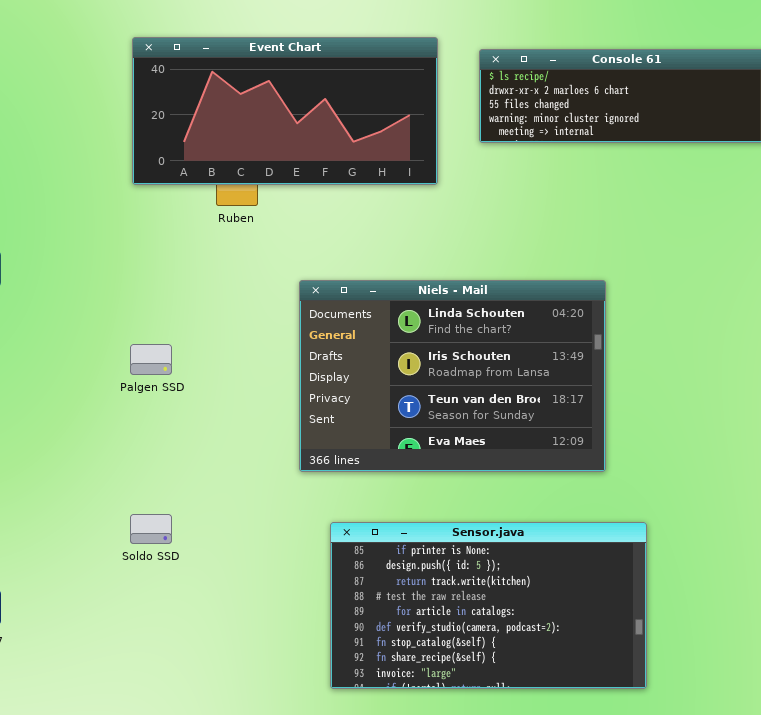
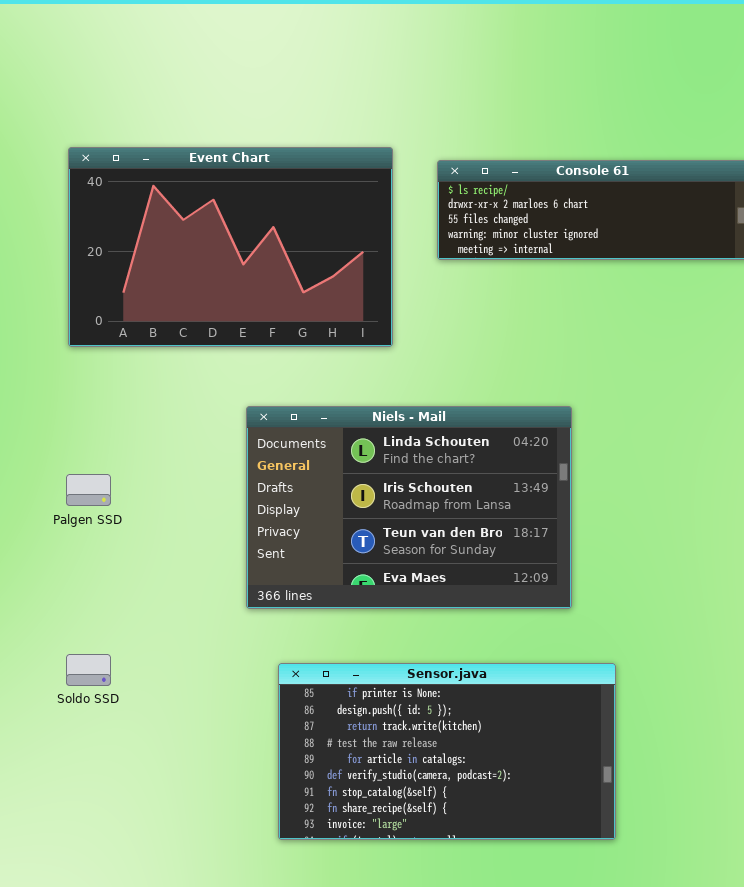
Event Chart: [132,37,438,185] -> [68,147,393,347], resized

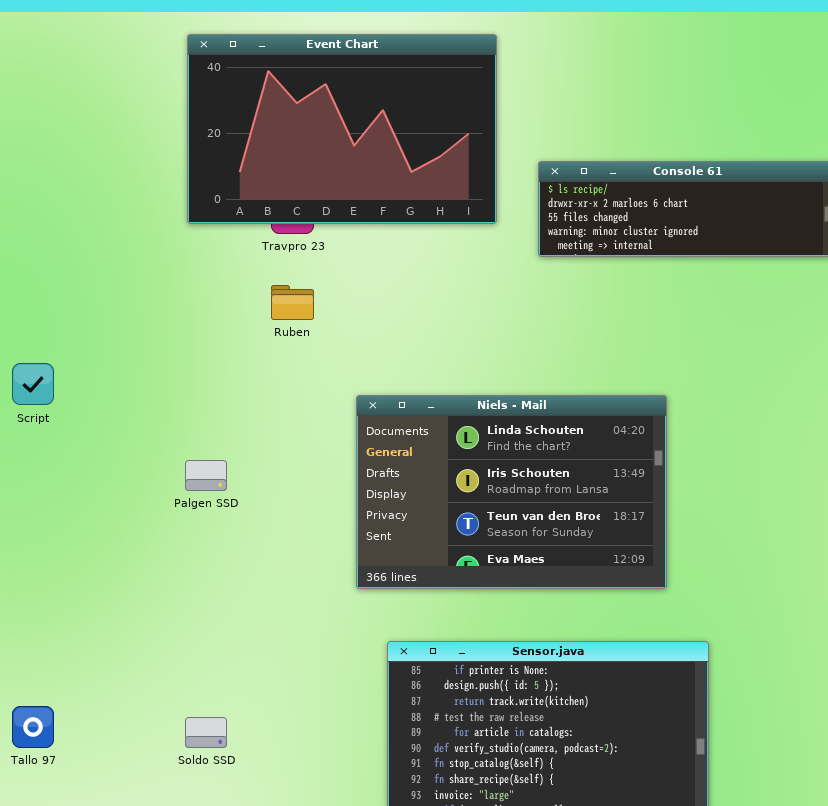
Event Chart: [68,147,393,347] -> [187,34,497,224], moved
Soldo SSD: [66,654,111,686] -> [185,717,227,748], moved

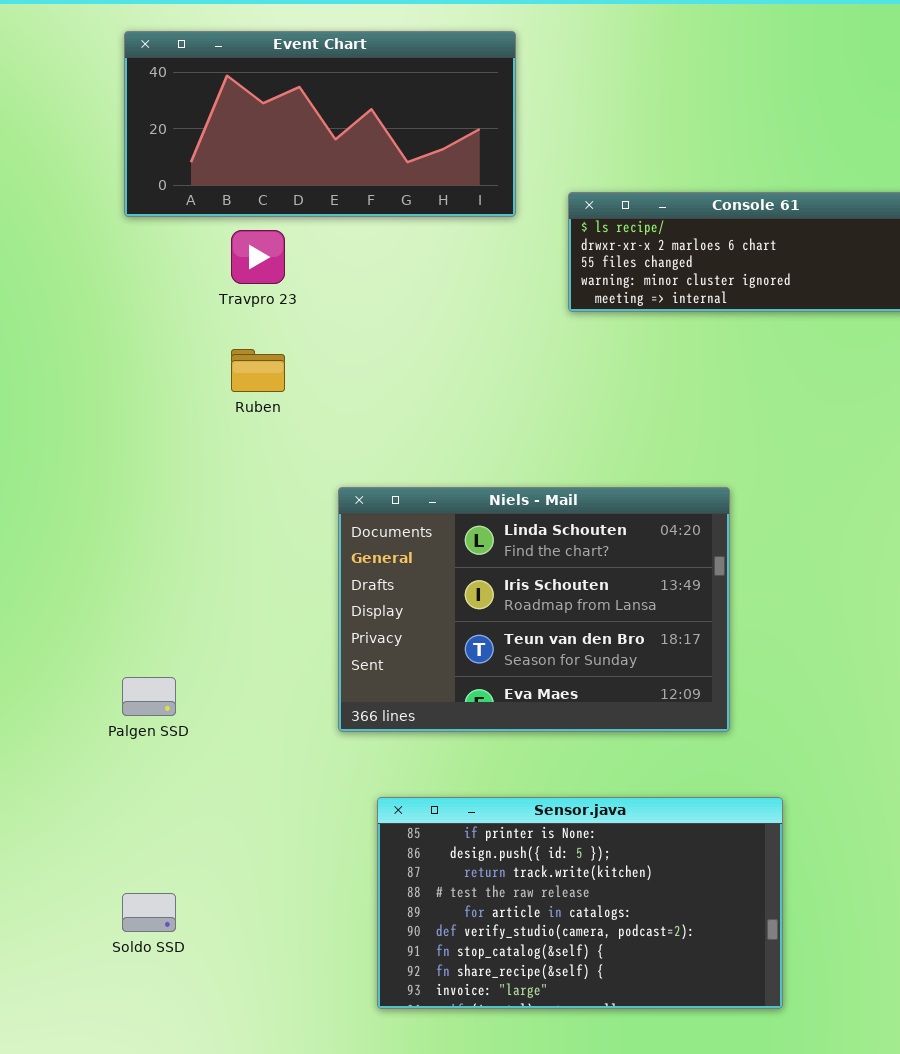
Event Chart: [187,34,497,224] -> [124,31,516,217], resized
Palgen SSD: [185,460,227,491] -> [122,677,176,716], moved

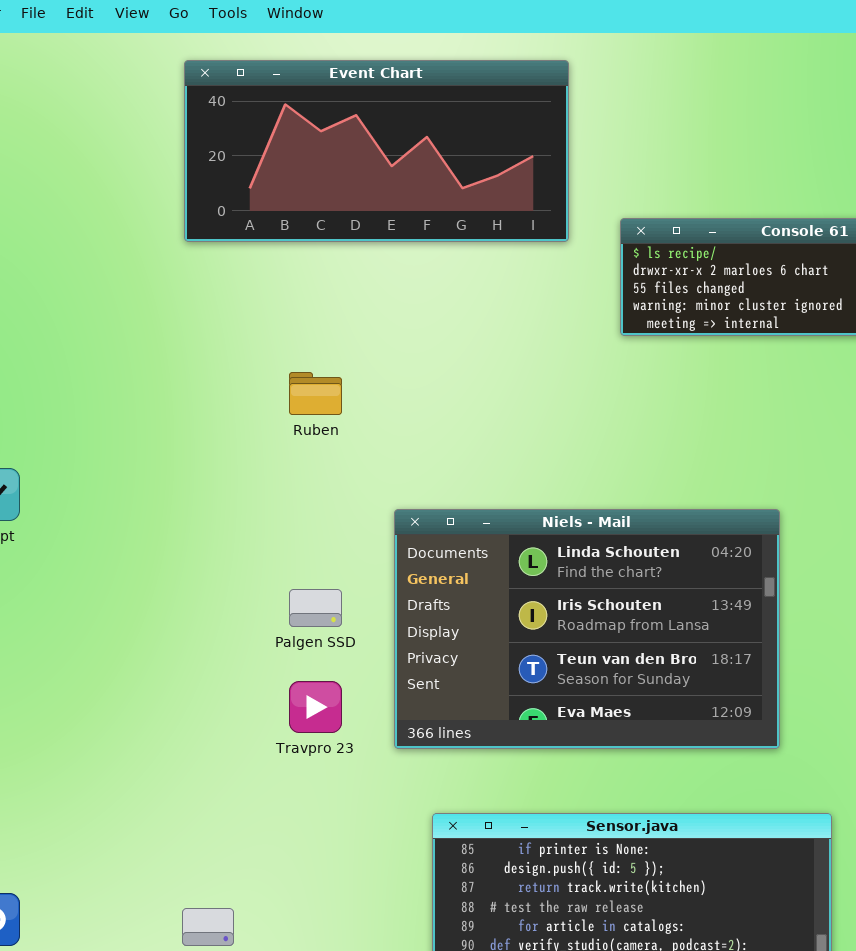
Travpro 23: [231,230,285,284] -> [289,681,342,733], moved
Palgen SSD: [122,677,176,716] -> [289,589,342,627], moved

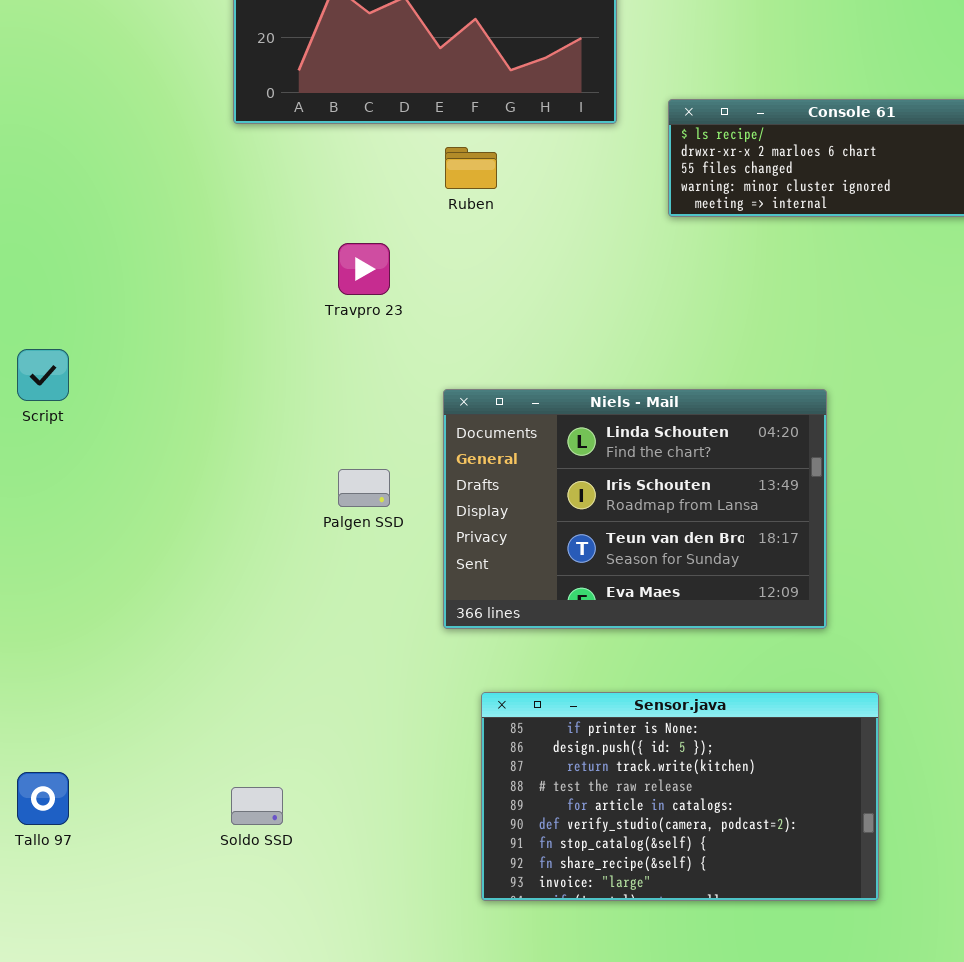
Ruben: [289,372,342,415] -> [445,147,497,189], moved
Travpro 23: [289,681,342,733] -> [338,243,390,295], moved

